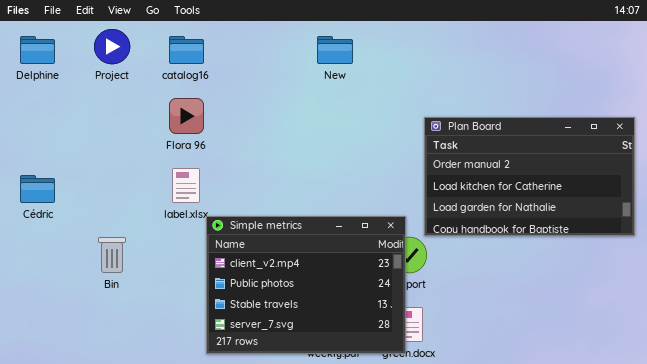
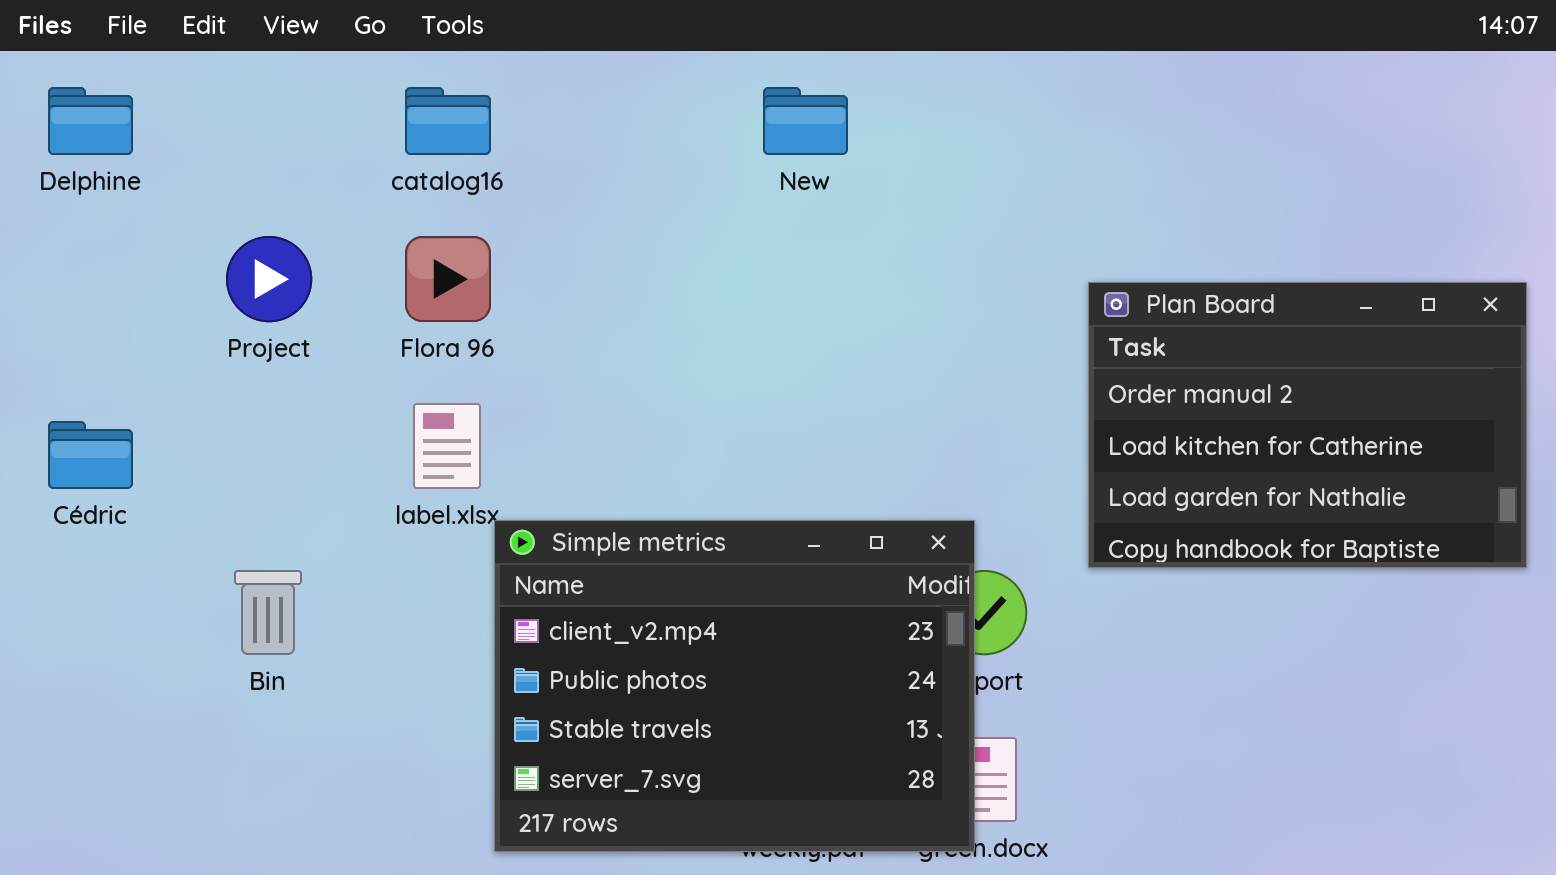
Project: [94,29,130,64] -> [226,236,312,322], moved
Plan Board: [424,117,635,236] -> [1088,282,1527,568], resized

